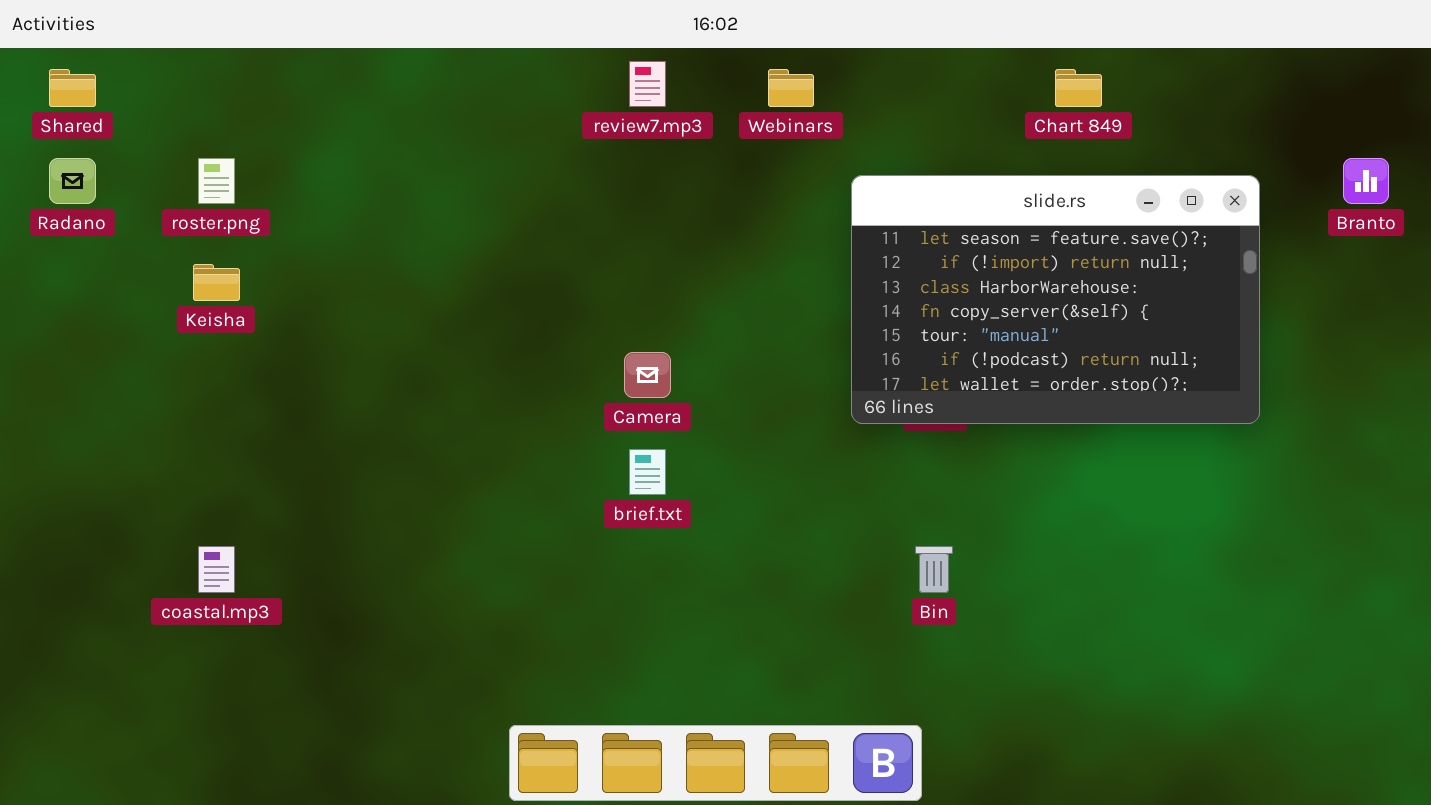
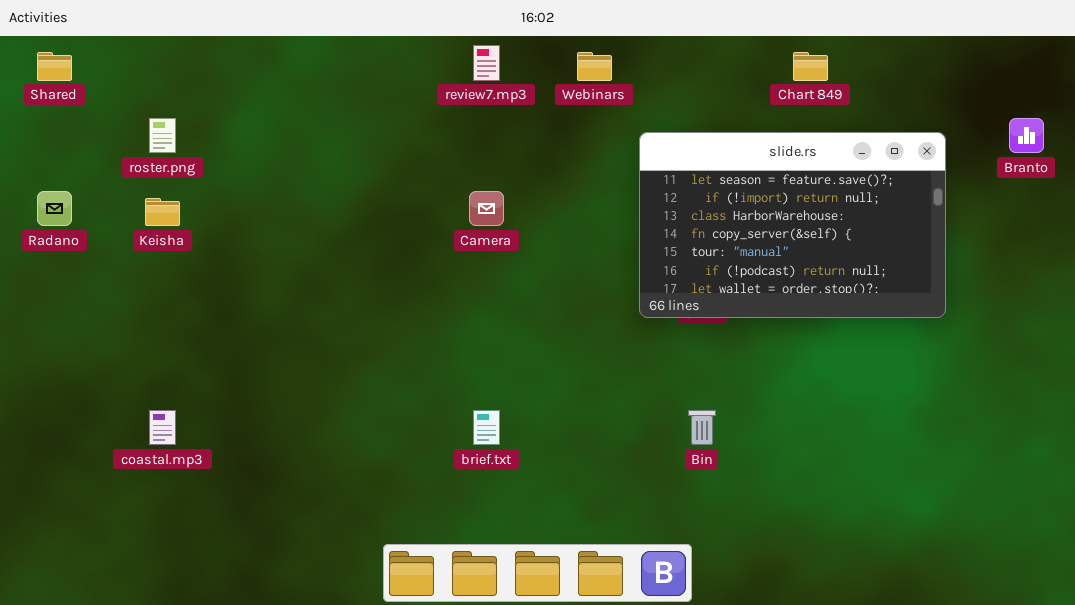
Radano: [49,158,96,204] -> [37,191,72,226], moved
Camera: [624,352,671,398] -> [469,191,504,226], moved
brief.txt: [629,449,666,495] -> [473,410,500,445], moved

